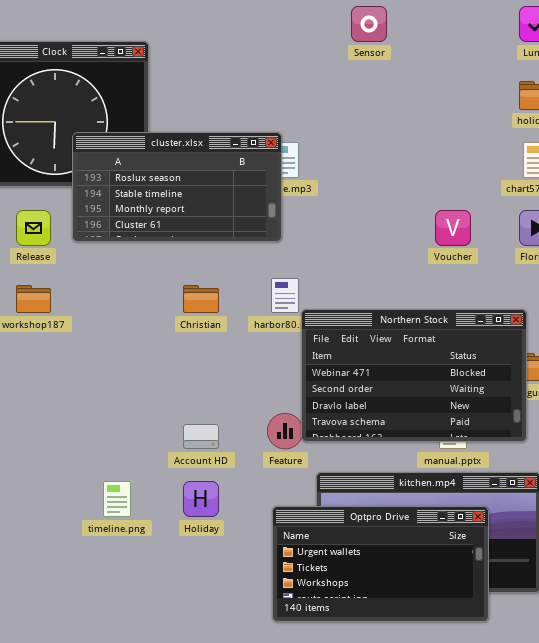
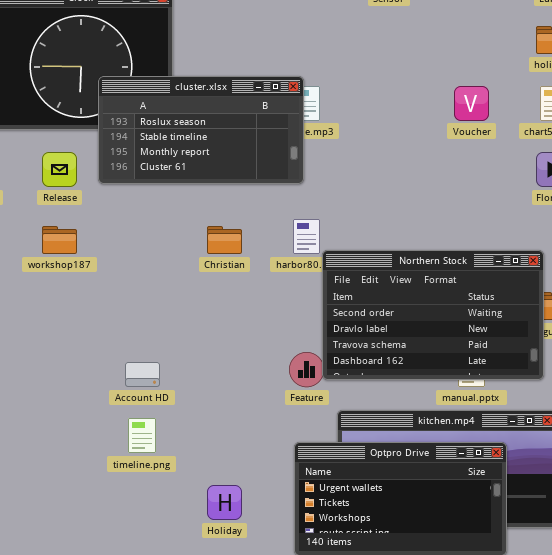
Voucher: [435,210,471,246] -> [454,86,489,121], moved
Northern Stock: [301,309,527,442] -> [322,250,544,380], scrolled down 1 row
Account HD: [183,424,219,449] -> [125,362,160,387], moved
Holiday: [183,481,219,517] -> [207,485,242,520], moved

